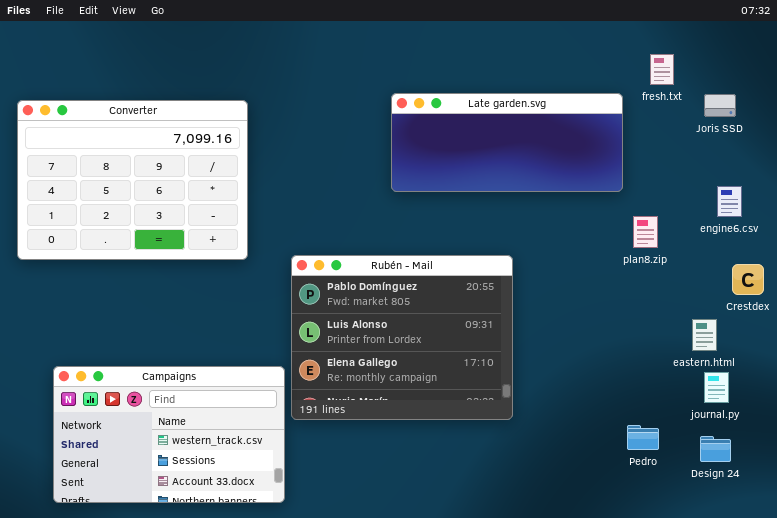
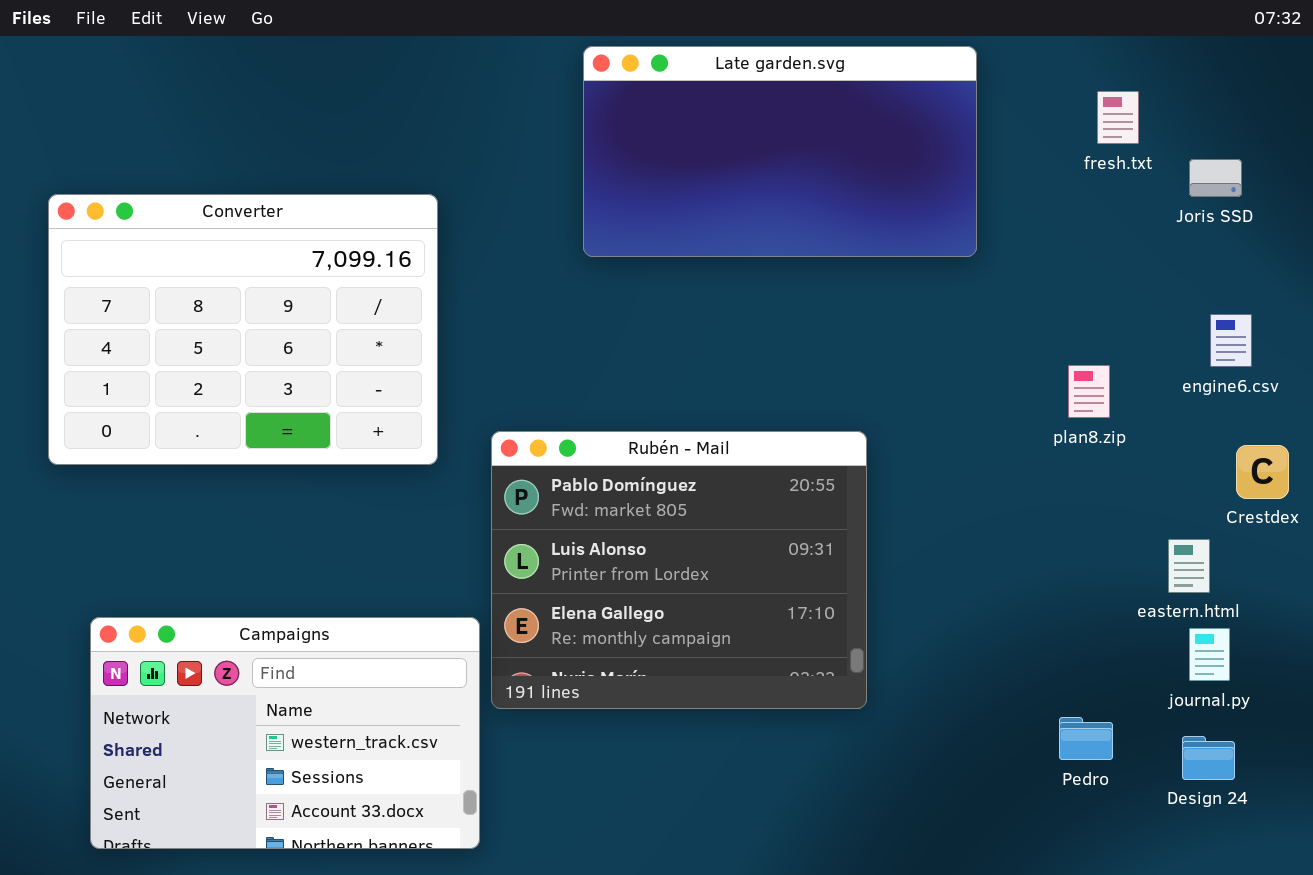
Late garden.svg: [391,93,623,192] -> [583,46,977,257], moved, resized
Converter: [17,100,248,260] -> [48,194,438,465], moved

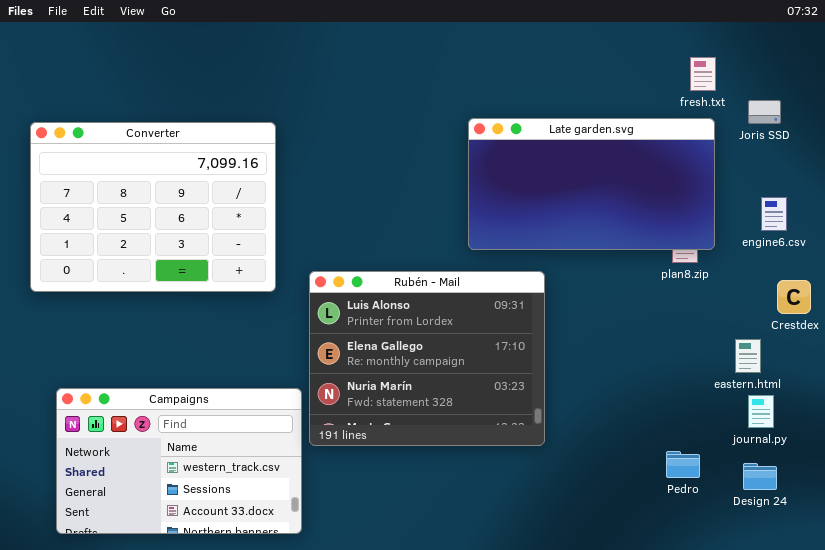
Late garden.svg: [583,46,977,257] -> [468,118,715,250], moved
Rubén - Mail: [491,431,867,709] -> [309,271,545,446], scrolled down 1 row

